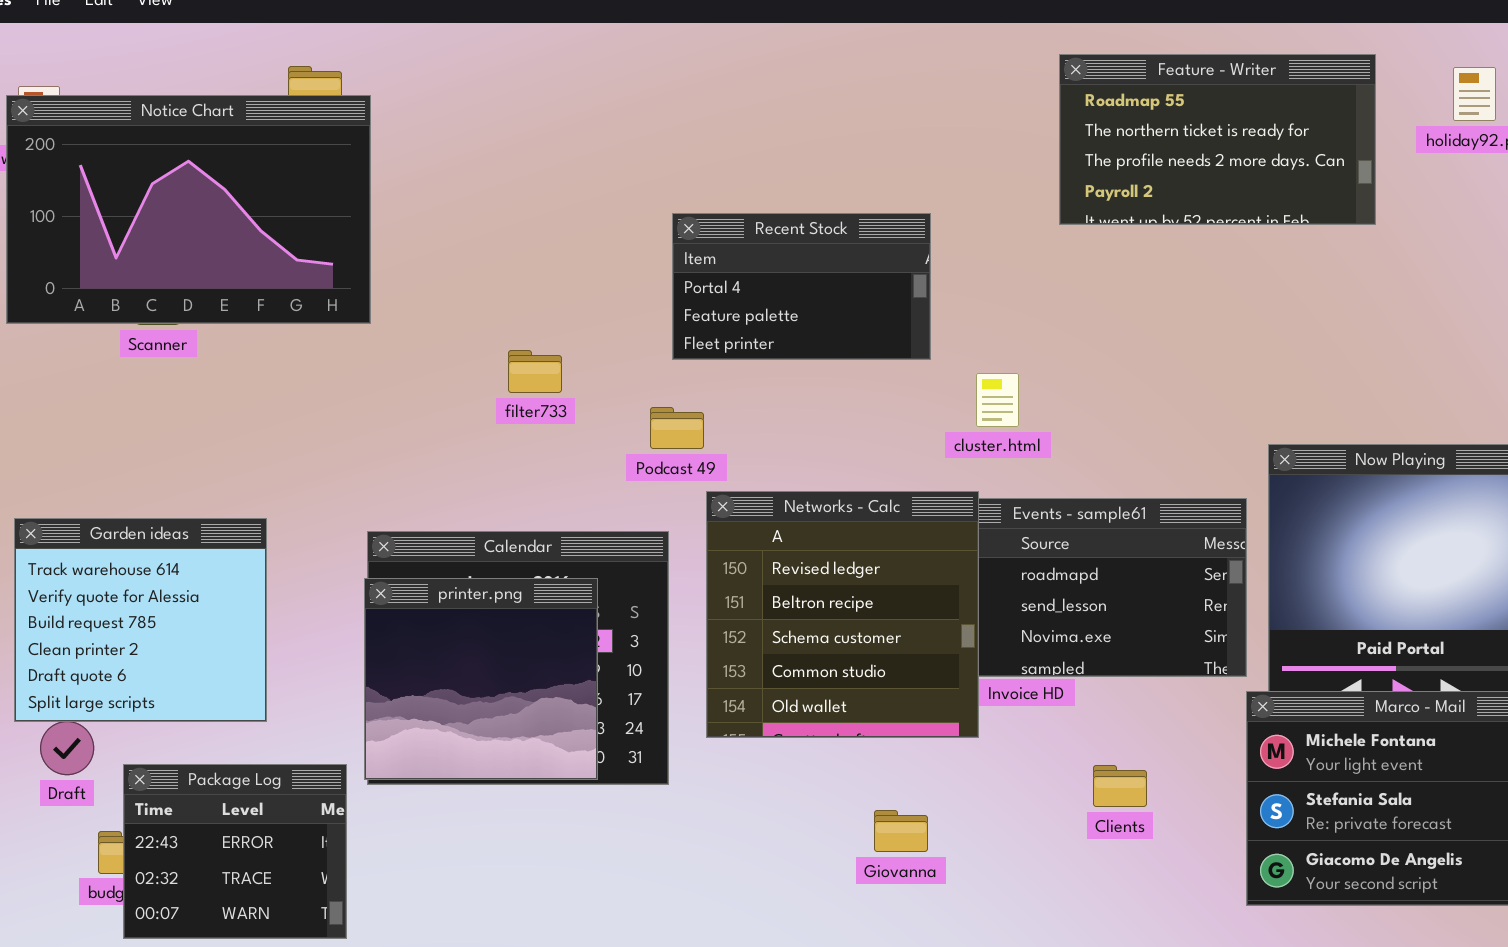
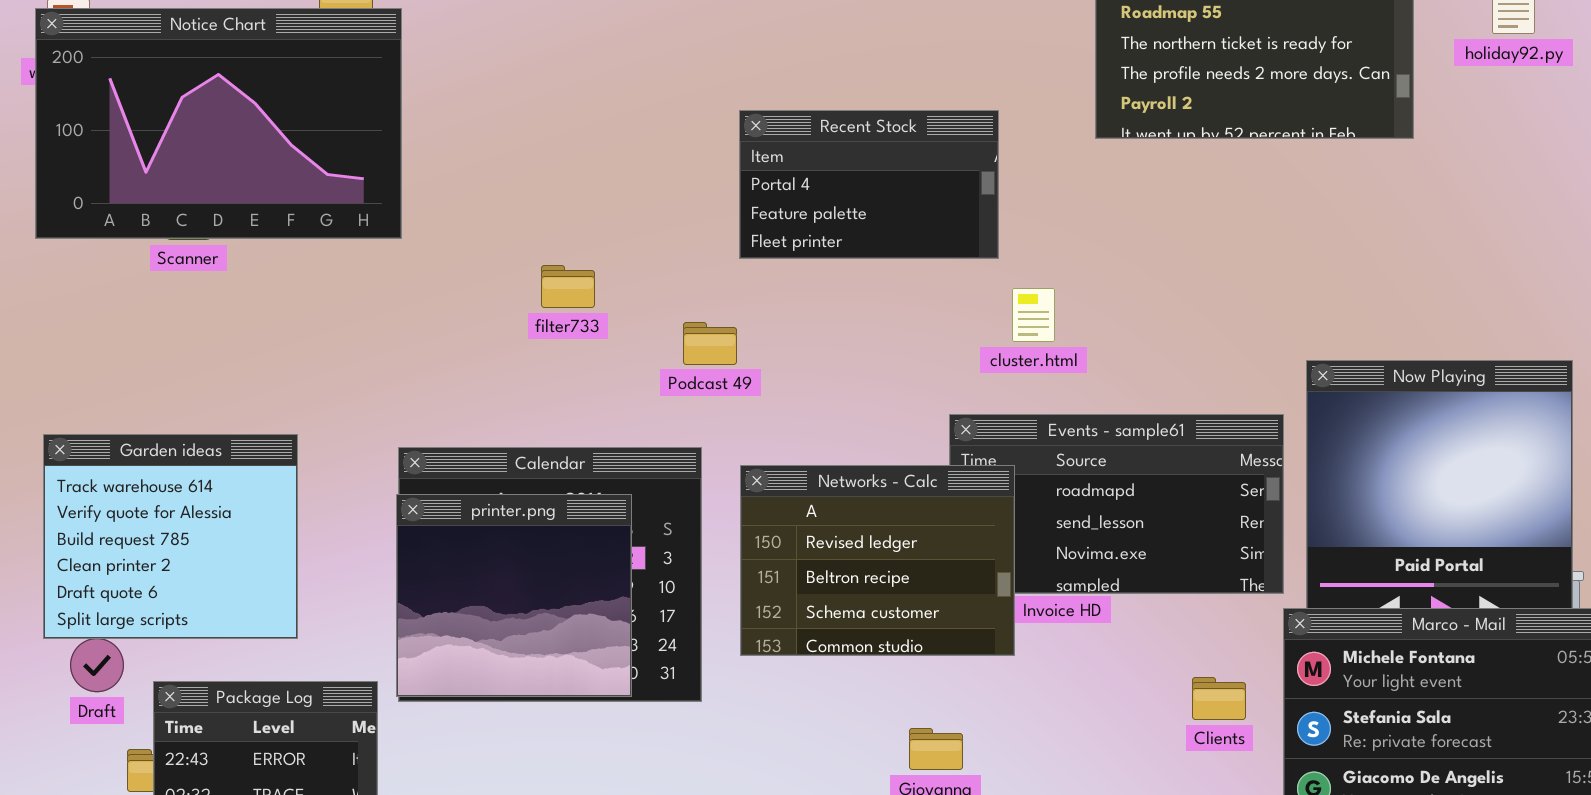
Recent Stock: [672,213,931,360] -> [739,110,999,259], moved
Networks - Calc: [706,491,979,738] -> [740,465,1015,656], resized
Clients: [1093,765,1147,807] -> [1192,677,1246,720], moved

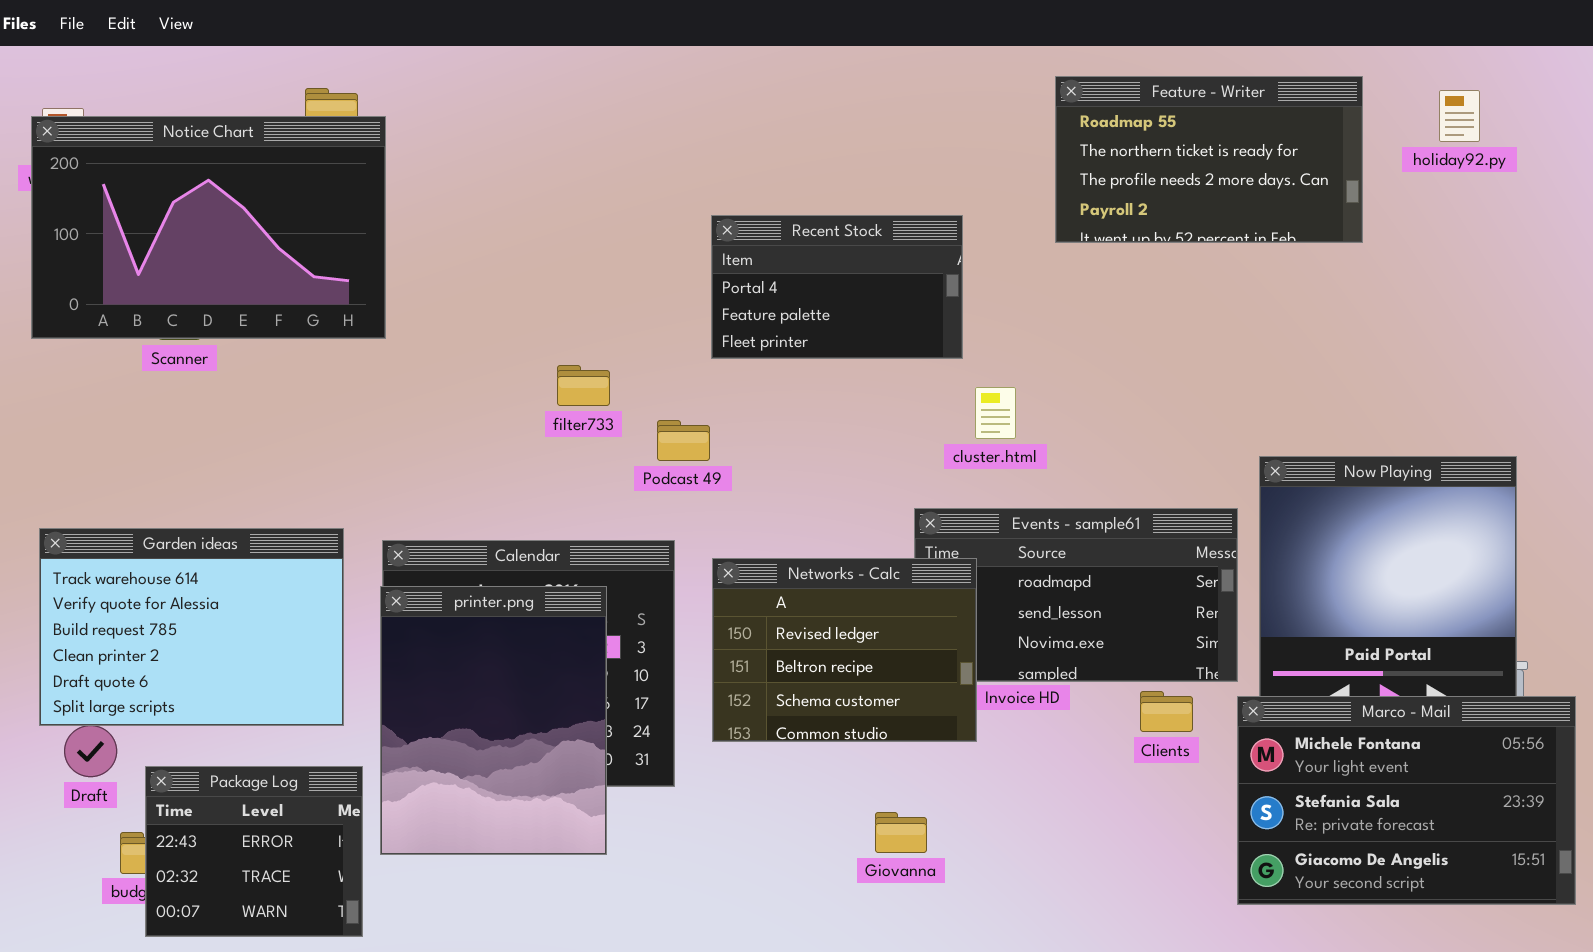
filter733: [541,265,595,308] -> [557,365,610,406], moved
Garden ideas: [43,434,298,639] -> [39,528,344,726], resized
printer.png: [396,494,632,697] -> [380,586,607,855], resized
Clients: [1192,677,1246,720] -> [1140,691,1193,732], moved

